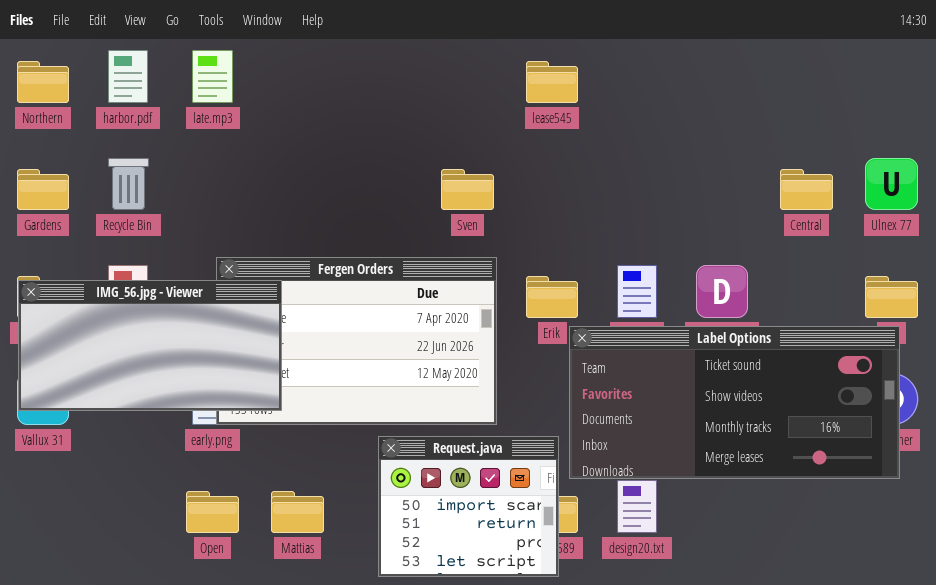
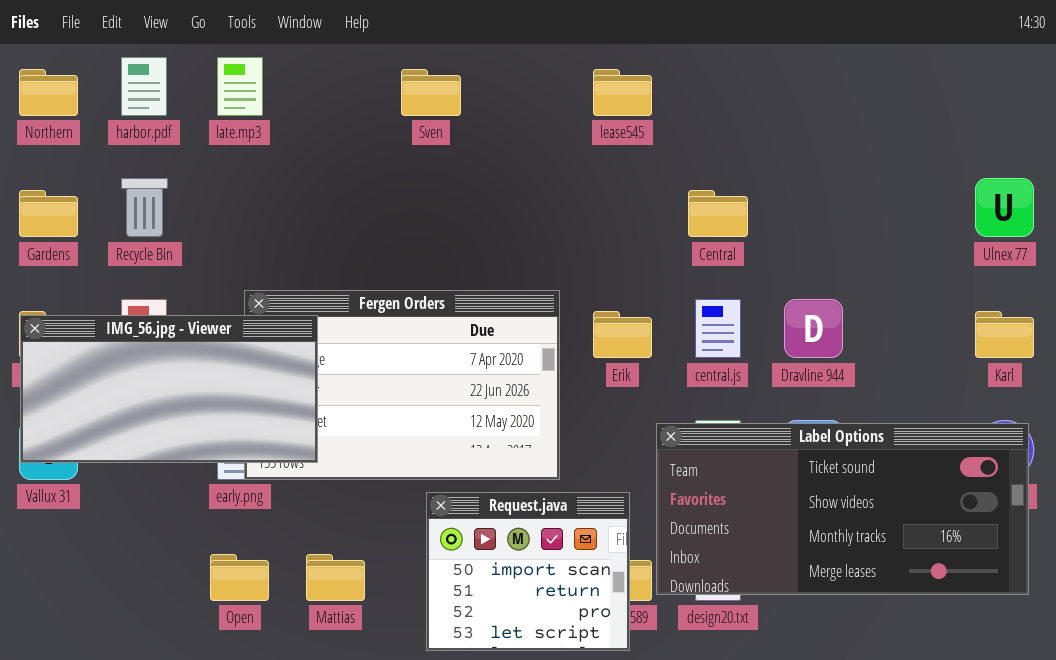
Sven: [441,169,494,210] -> [401,69,461,116], moved
Central: [780,169,833,210] -> [688,190,748,237], moved
Label Options: [569,326,900,479] -> [656,423,1029,595], moved

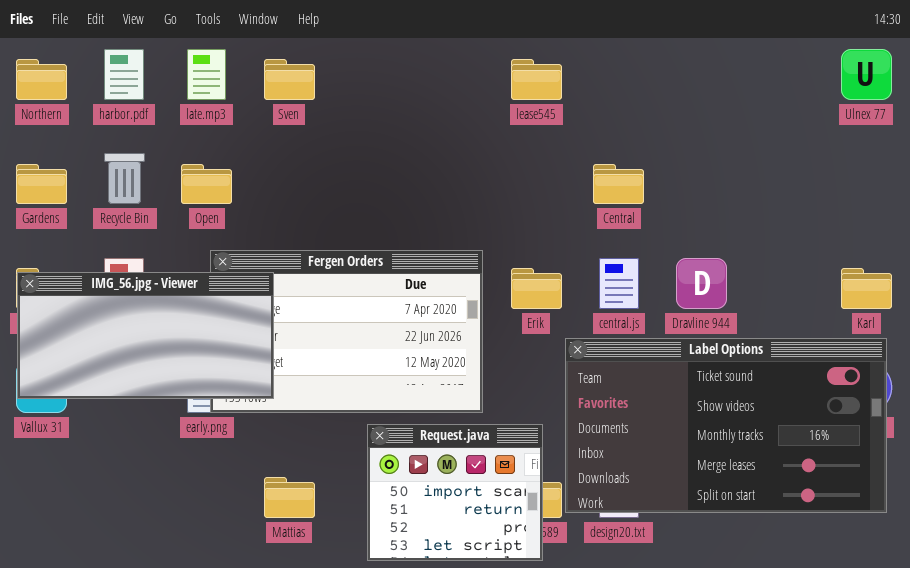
Sven: [401,69,461,116] -> [264,59,315,100], moved
Ulnex 77: [975,178,1034,237] -> [841,49,892,100], moved
Label Options: [656,423,1029,595] -> [565,338,887,513], resized
Open: [210,554,269,601] -> [181,164,232,204], moved

